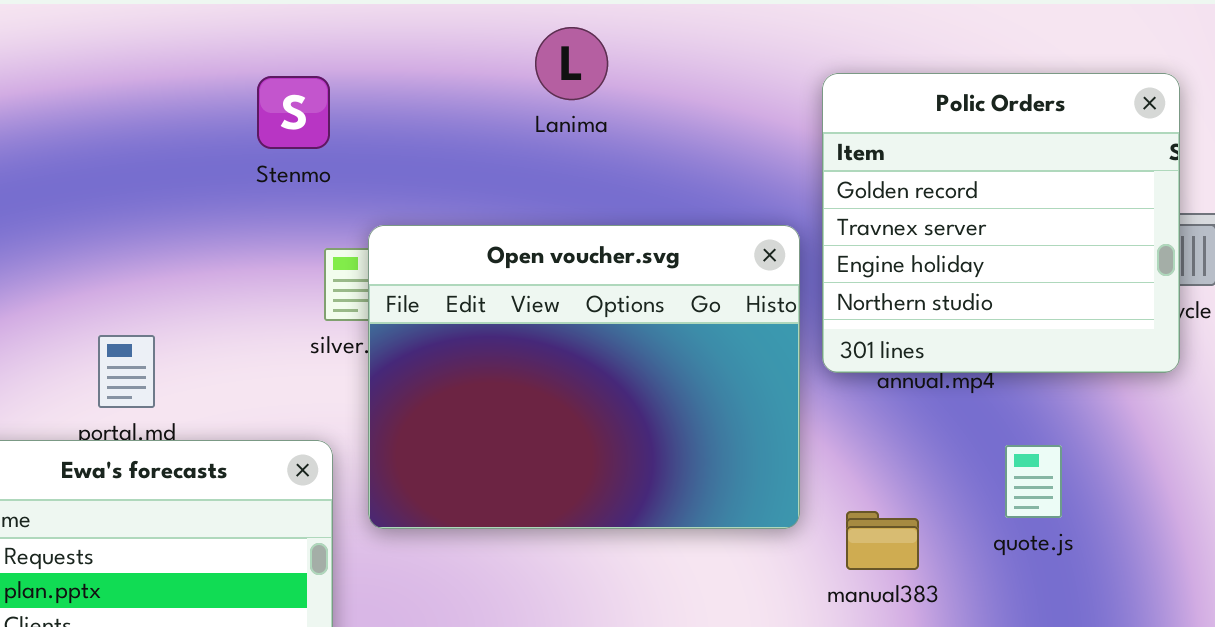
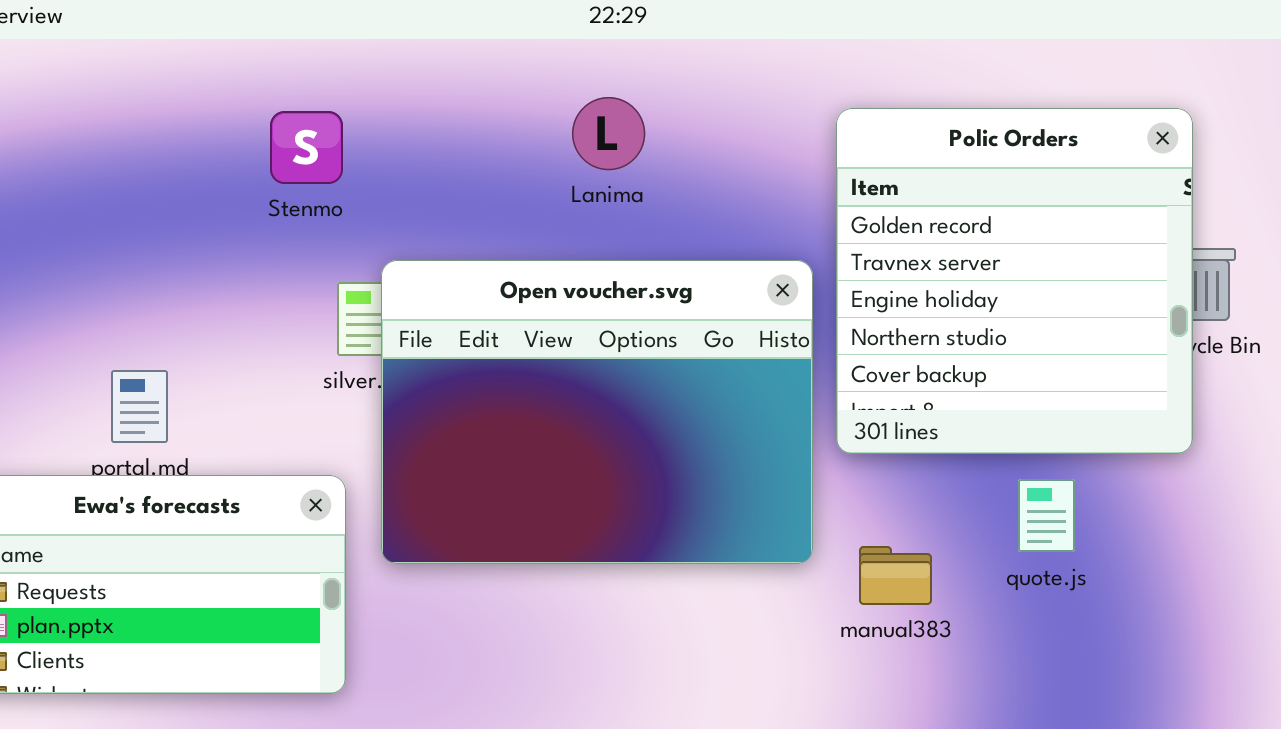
Lanima: [535,27,608,100] -> [572,97,645,170], moved
Polic Orders: [822,73,1180,373] -> [836,108,1193,454], resized

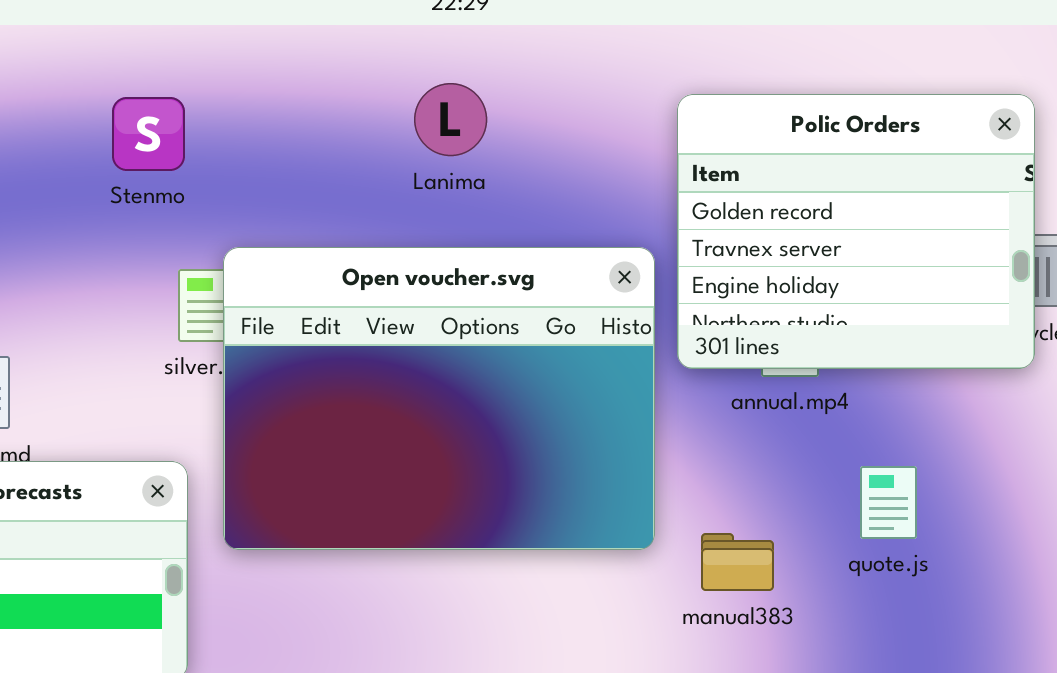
Polic Orders: [836,108,1193,454] -> [677,94,1035,369], resized

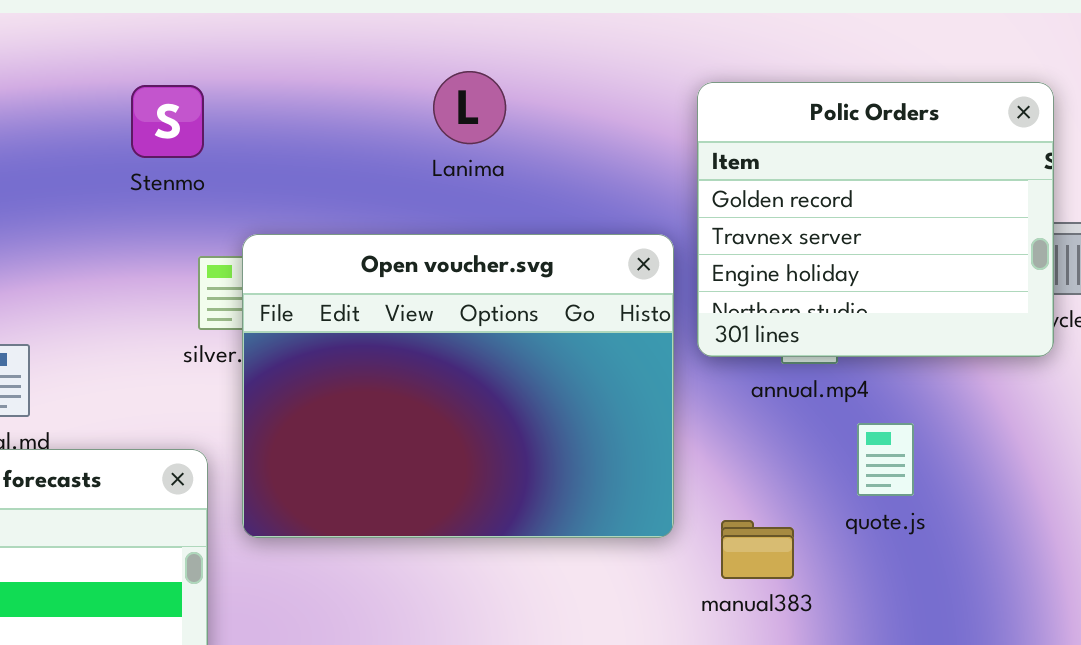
quote.js: [860,466,917,539] -> [857,423,914,496], moved

